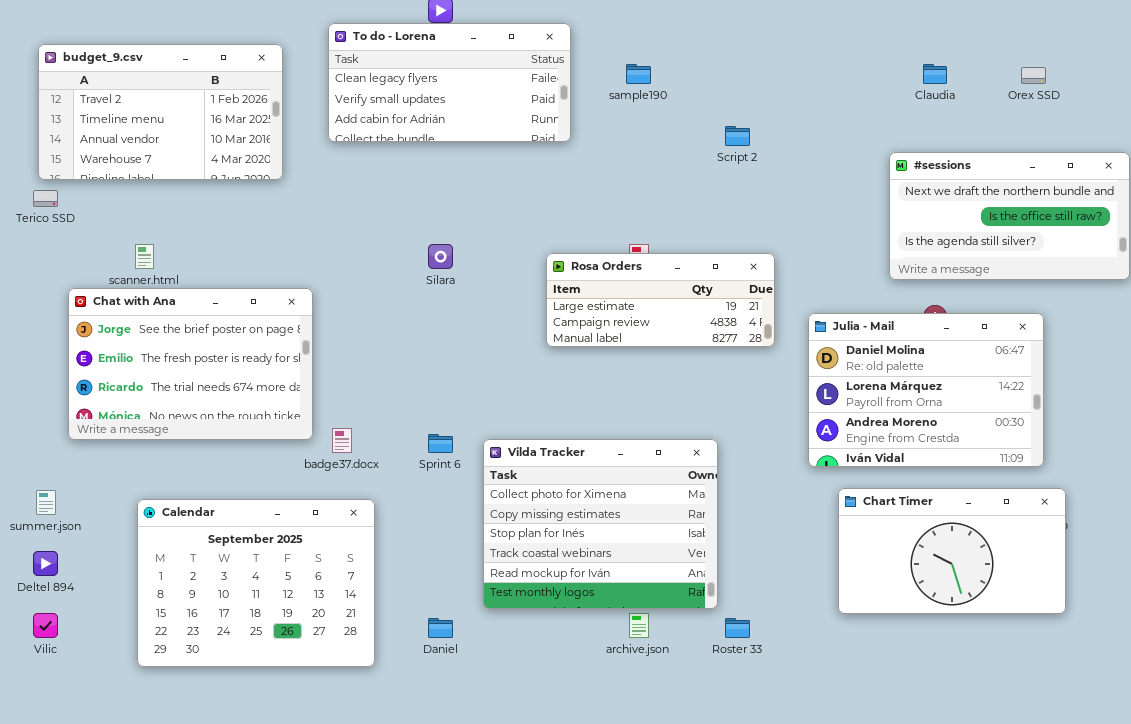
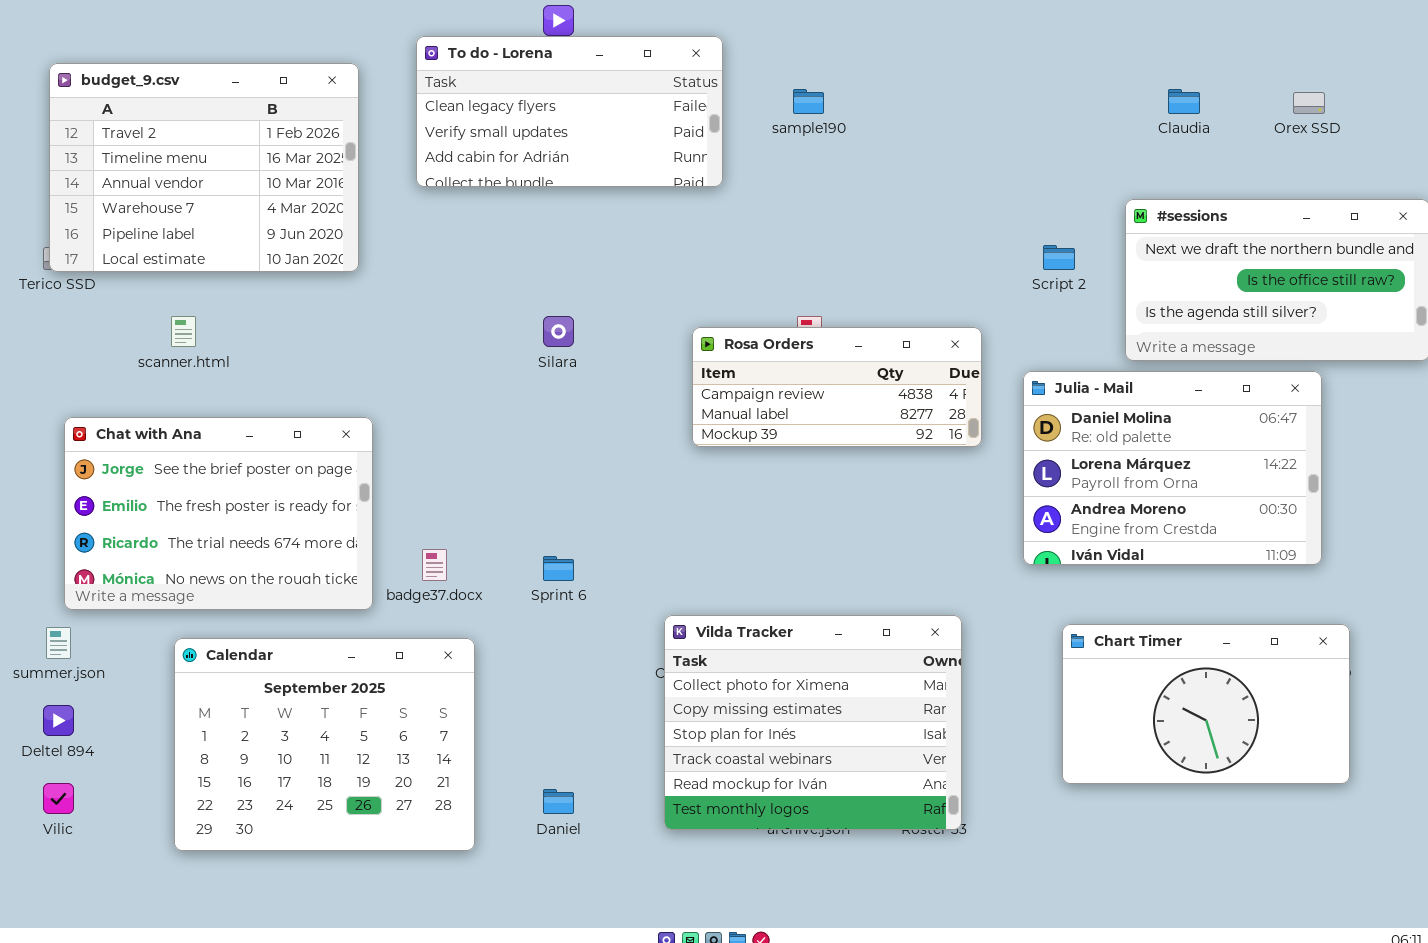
budget_9.csv: [38,44,283,180] -> [49,63,359,272], resized
Script 2: [725,126,750,146] -> [1043,245,1075,270], moved
Rosa Orders: [546,253,775,347] -> [692,327,982,447], scrolled down 1 row
Chat with Ana: [68,288,313,440] -> [64,417,373,610], moved
Julia - Mail: [808,313,1044,467] -> [1023,371,1322,565], moved
Vilda Tracker: [483,439,718,609] -> [664,615,962,830], moved

